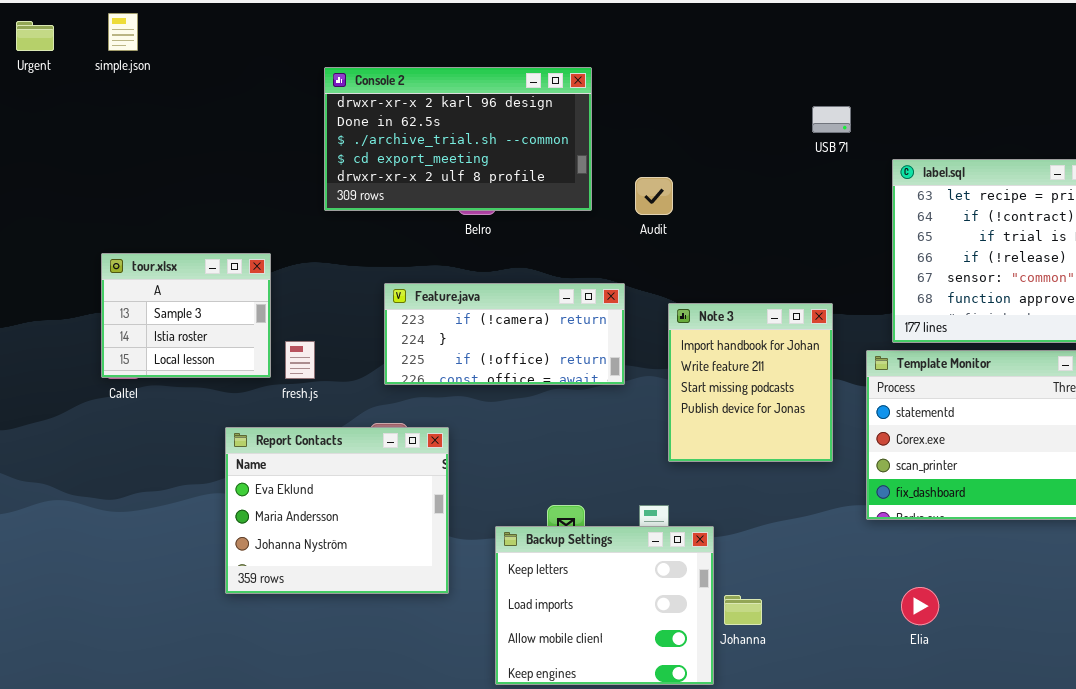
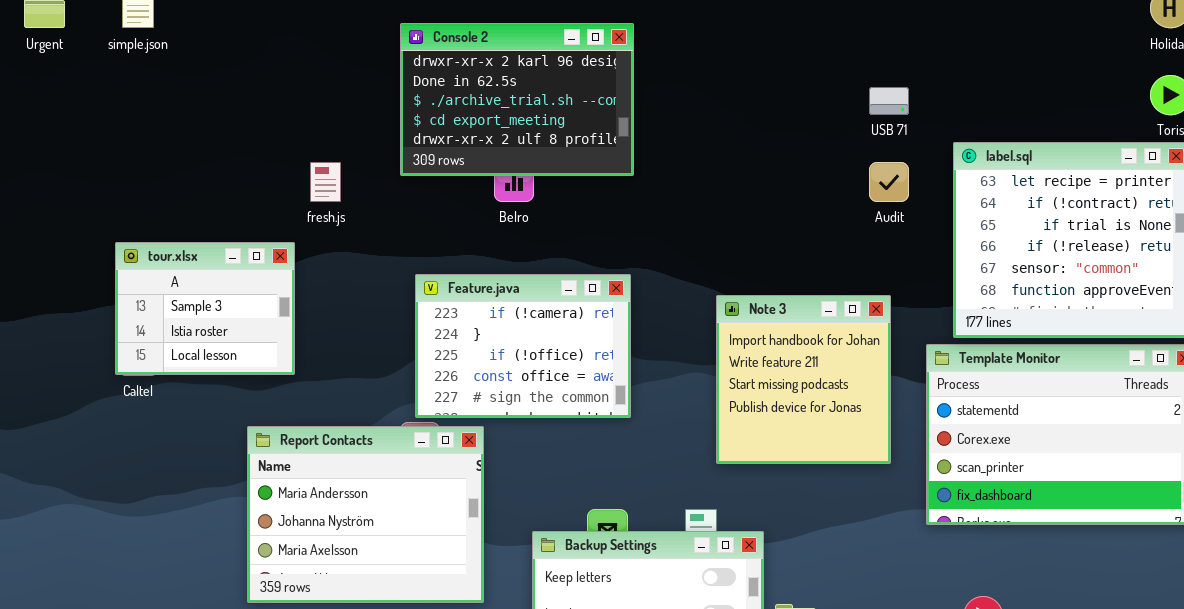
Console 2: [324,67,592,211] -> [400,23,634,176], moved, resized
Audit: [635,177,673,215] -> [869,162,909,202], moved
Feature.java: [384,283,625,385] -> [415,274,631,418], resized
fresh.js: [285,341,315,379] -> [310,162,341,202], moved
Report Contacts: [225,427,449,594] -> [247,426,484,603], scrolled down 1 row

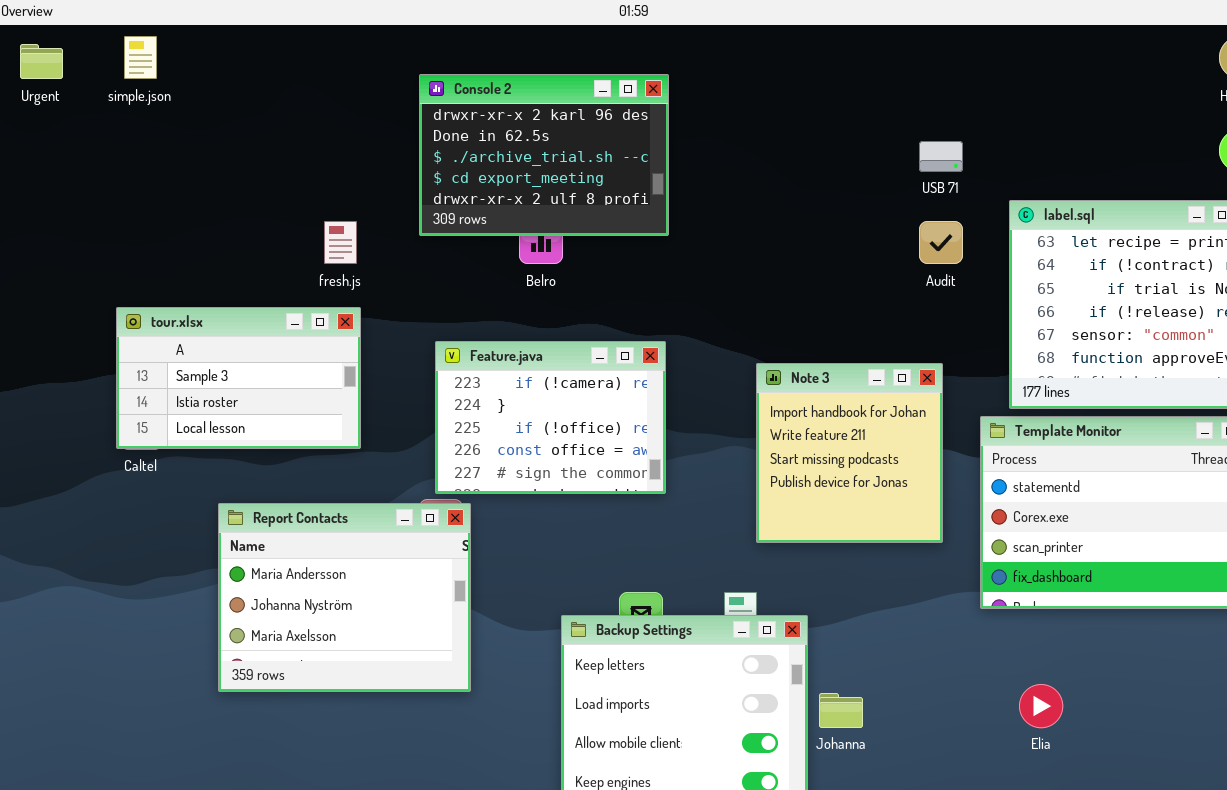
tour.xlsx: [115,242,295,375] -> [116,307,361,449], resized
Report Contacts: [247,426,484,603] -> [218,503,471,692], moved

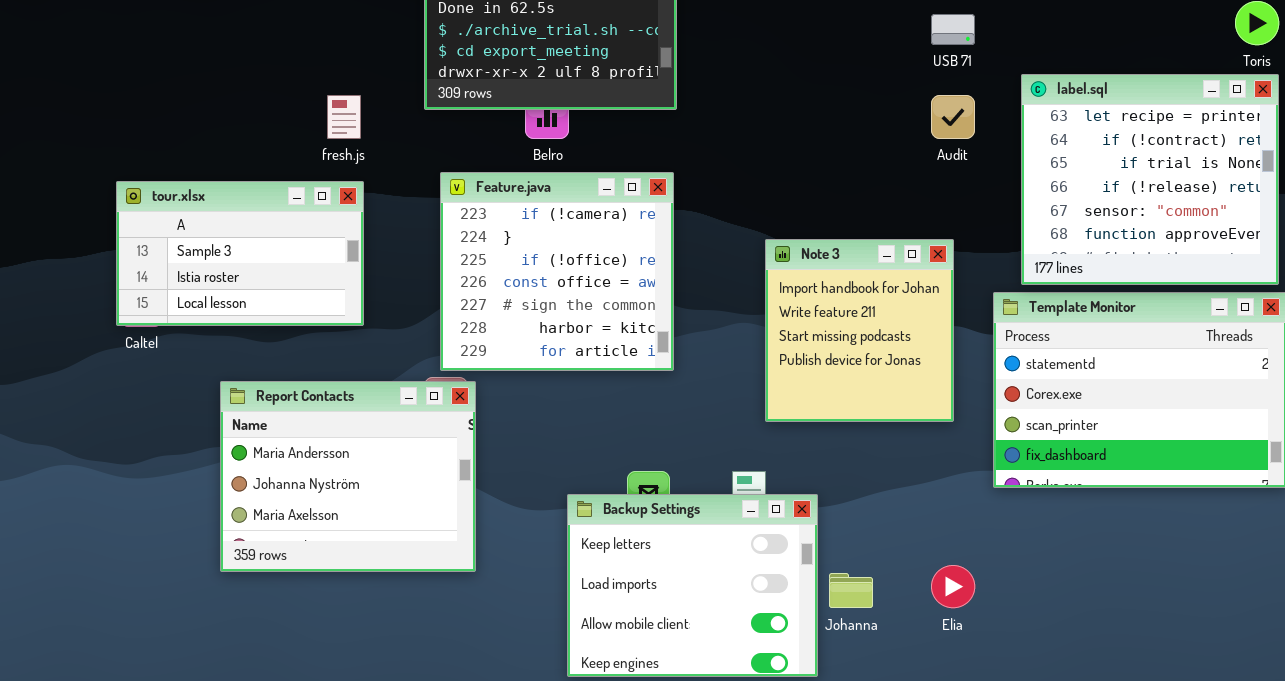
Feature.java: [435,341,666,494] -> [440,172,674,371], resized
Elia: [1019,684,1063,728] -> [931,565,975,608], moved

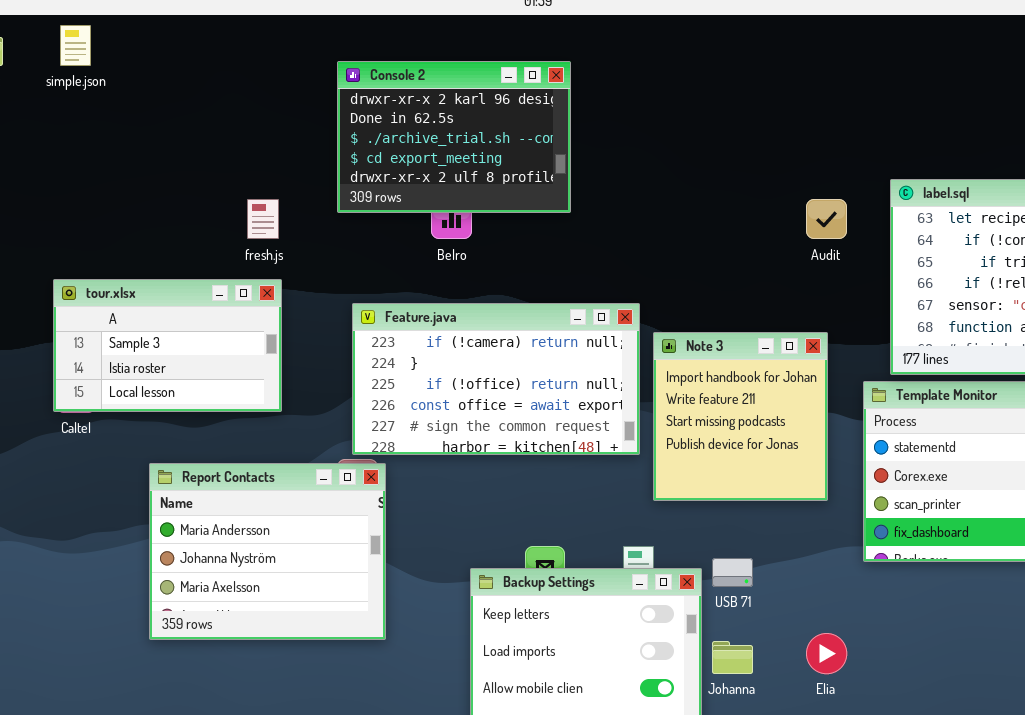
USB 71: [931,14,975,45] -> [712,558,753,587], moved
Feature.java: [440,172,674,371] -> [352,303,640,455], resized

